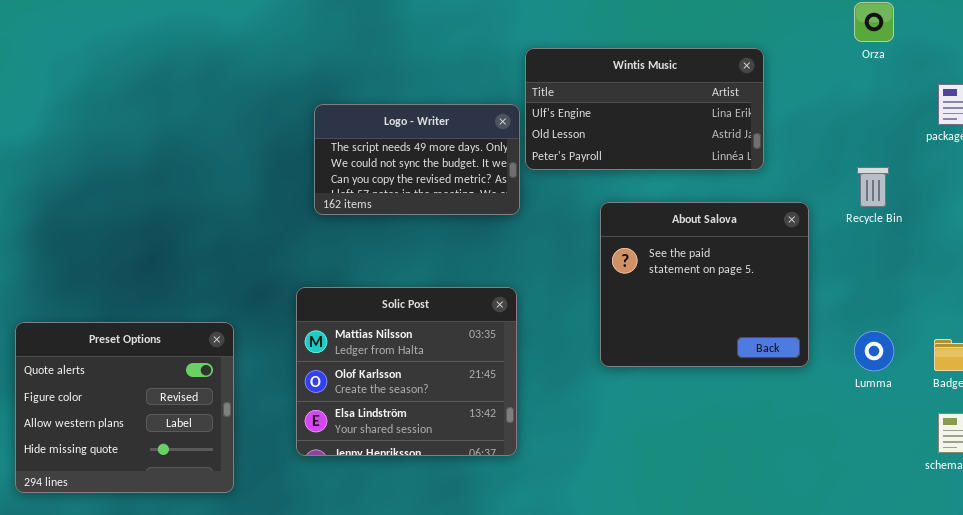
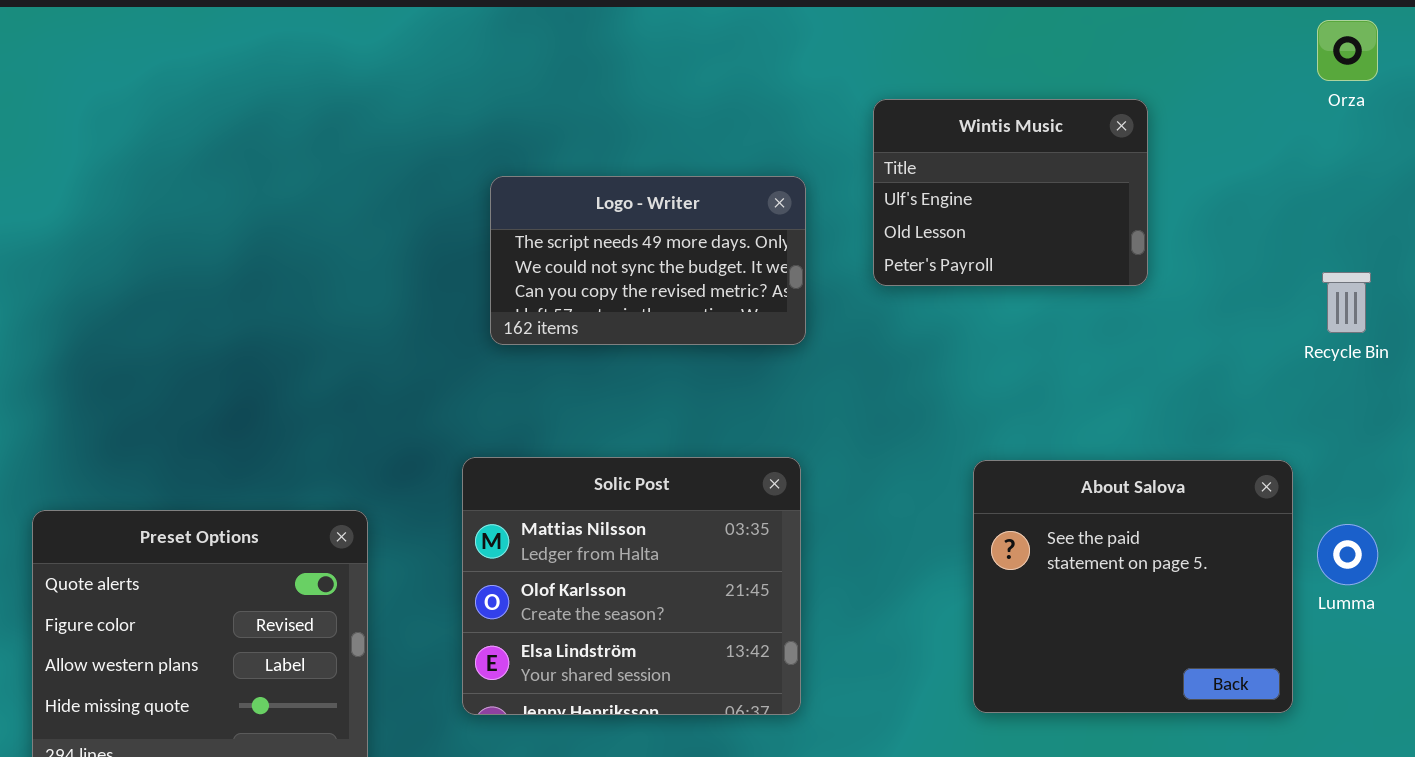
Wintis Music: [525,48,764,170] -> [873,99,1148,286], moved, resized
About Salova: [600,202,809,367] -> [973,460,1293,713], moved

